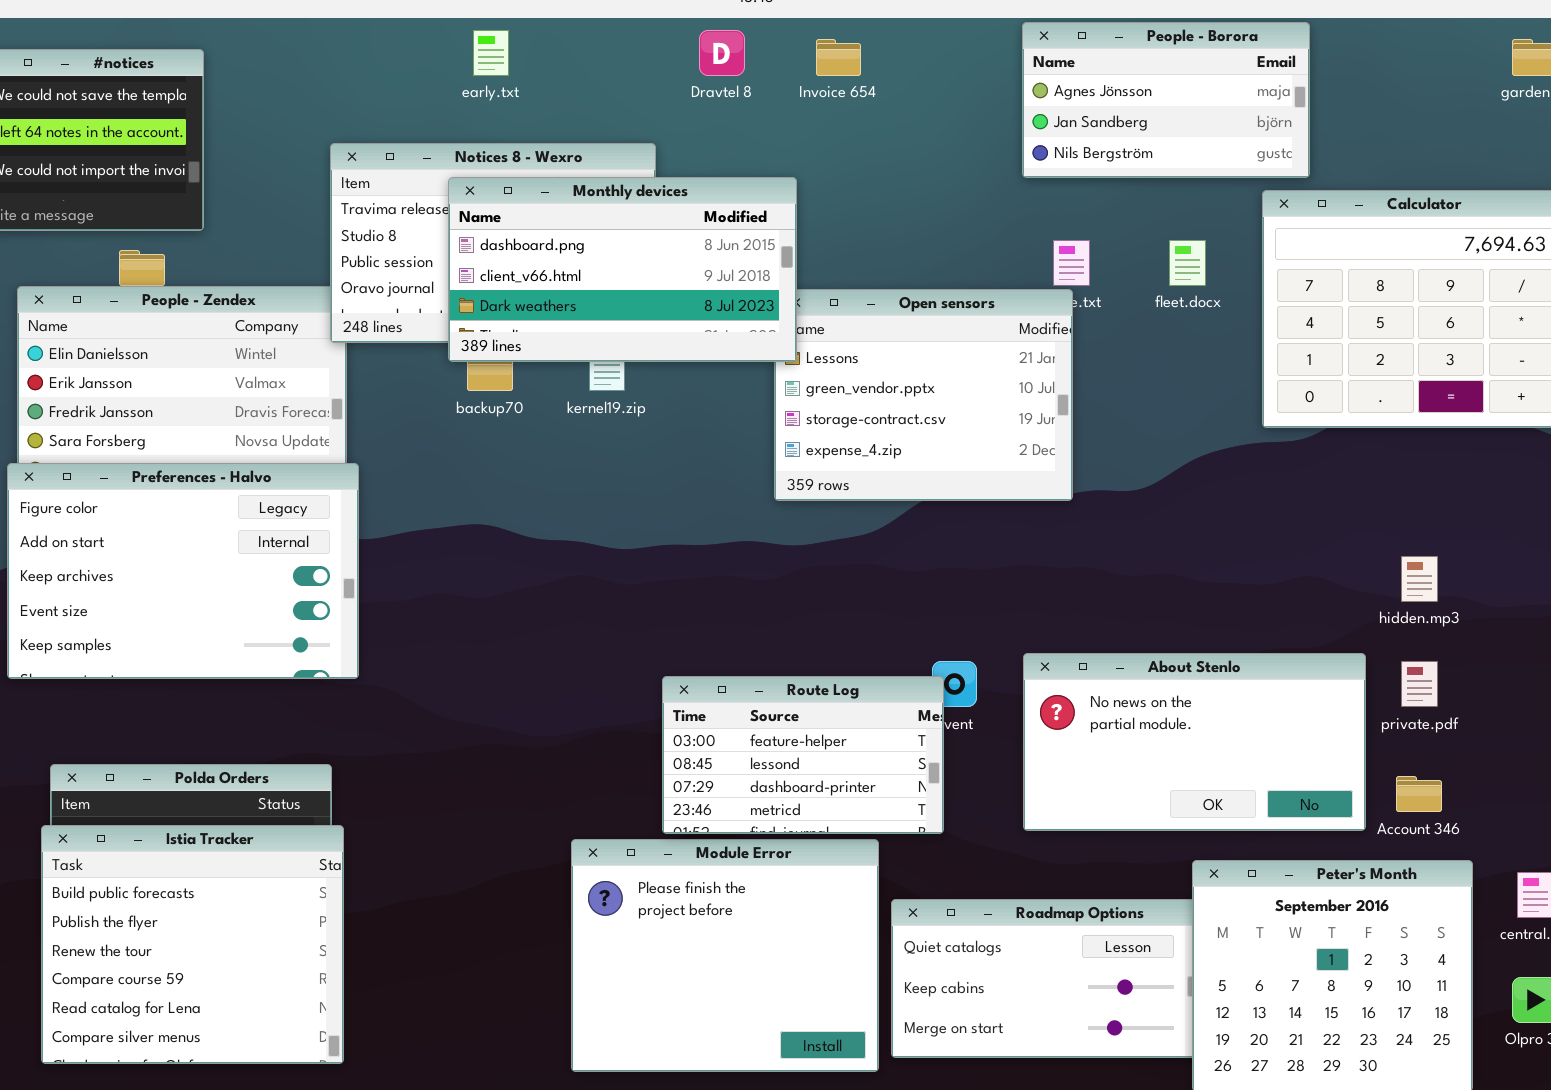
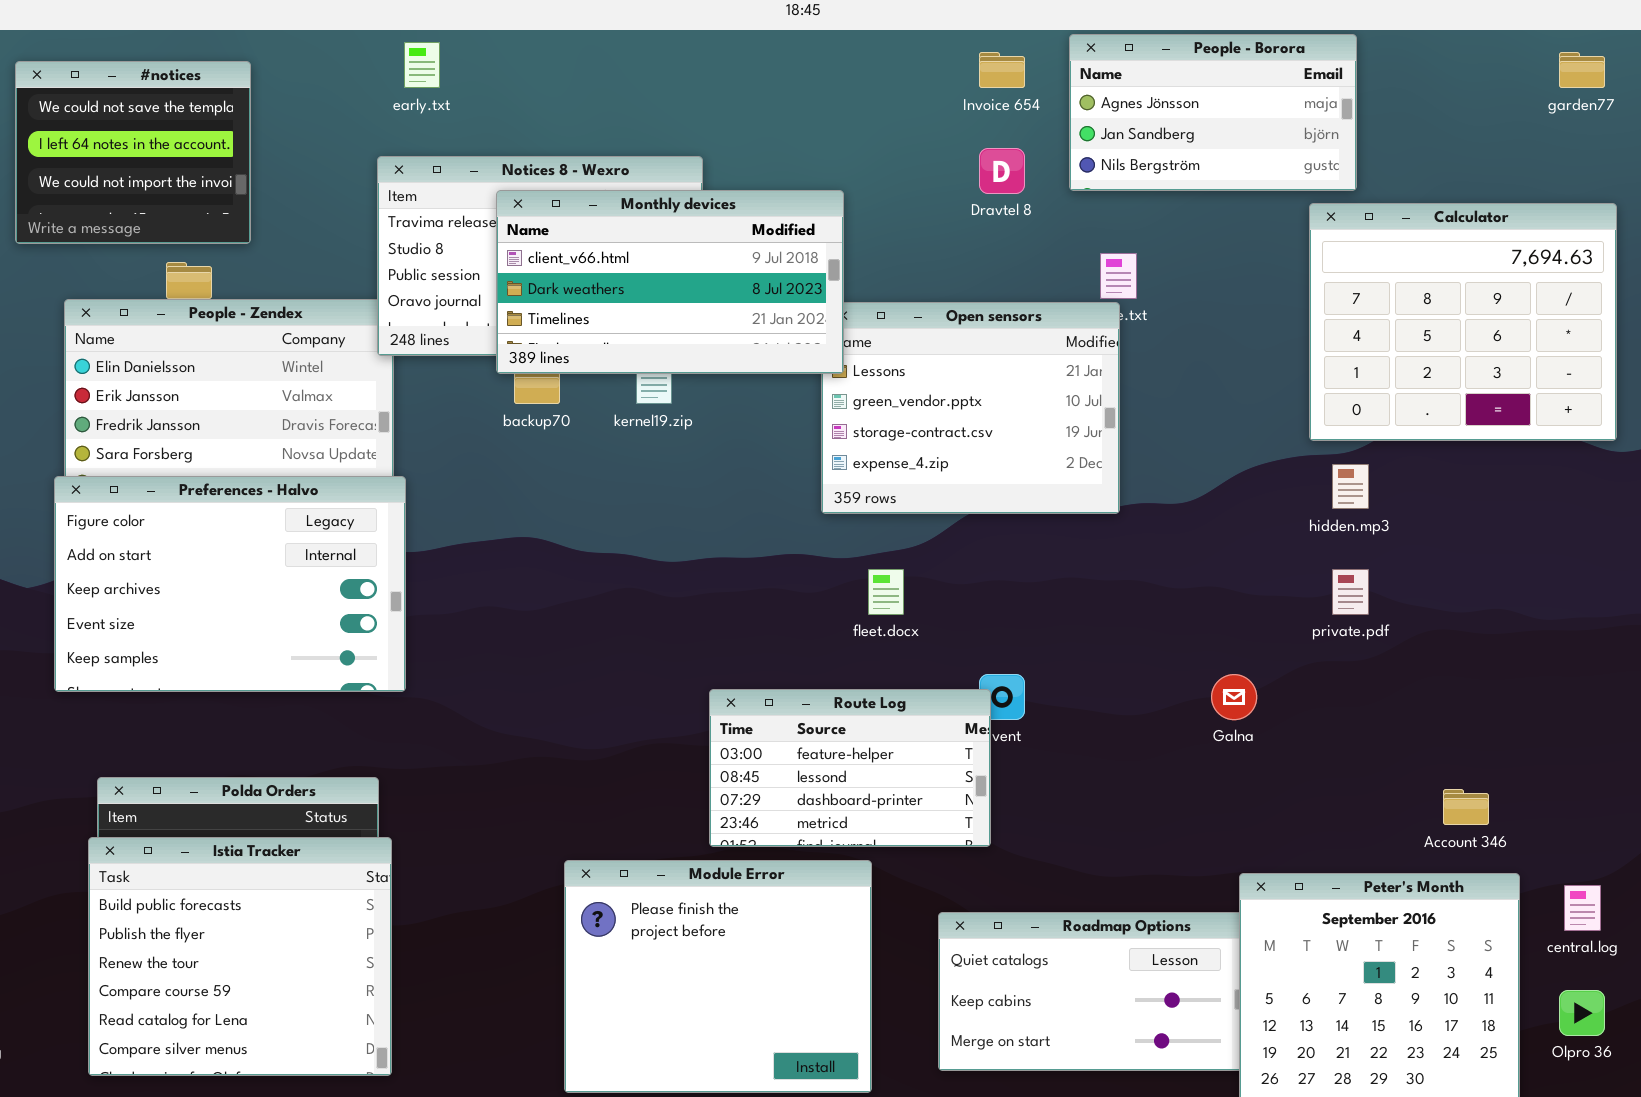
early.txt: [473,30,509,76] -> [404,42,440,88], moved
Dravtel 8: [699,30,745,76] -> [979,148,1025,194], moved
Invoice 654: [816,39,861,76] -> [979,52,1025,88], moved
Monthly devices: [448,177,797,362] -> [496,190,844,374], scrolled down 1 row
fleet.docx: [1169,240,1206,286] -> [868,569,904,615], moved
hidden.mp3: [1401,556,1438,602] -> [1332,464,1369,509], moved
About Stenlo: [1023,653,1366,831] -> none, closed
private.pdf: [1401,661,1438,707] -> [1332,569,1369,615], moved
Module Error: [571,839,879,1072] -> [564,860,872,1093], moved

